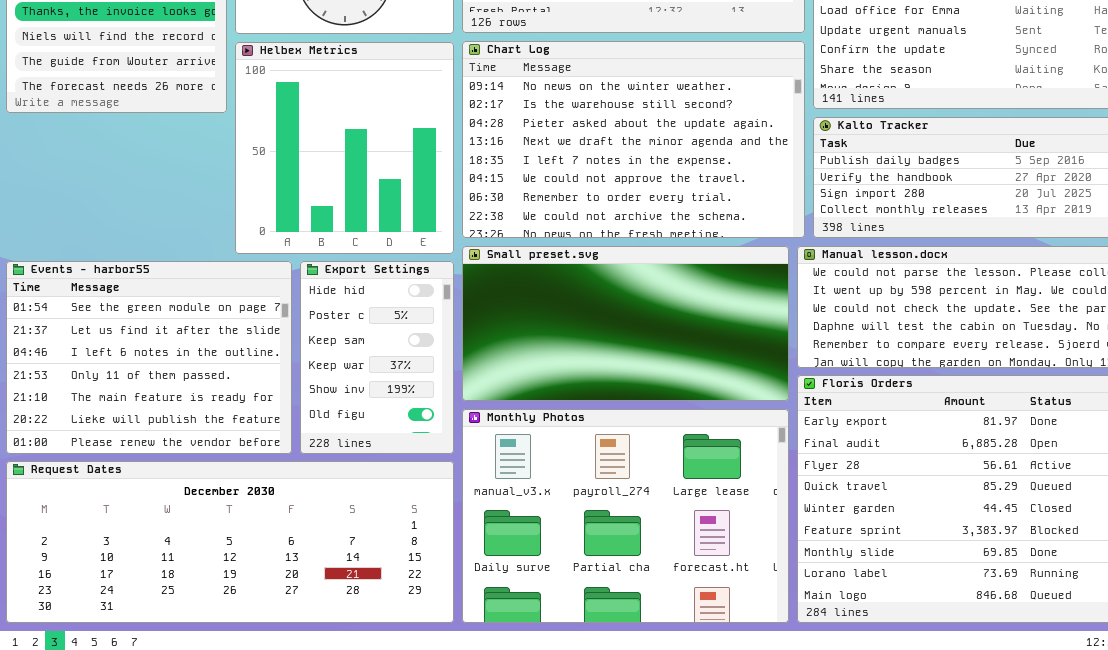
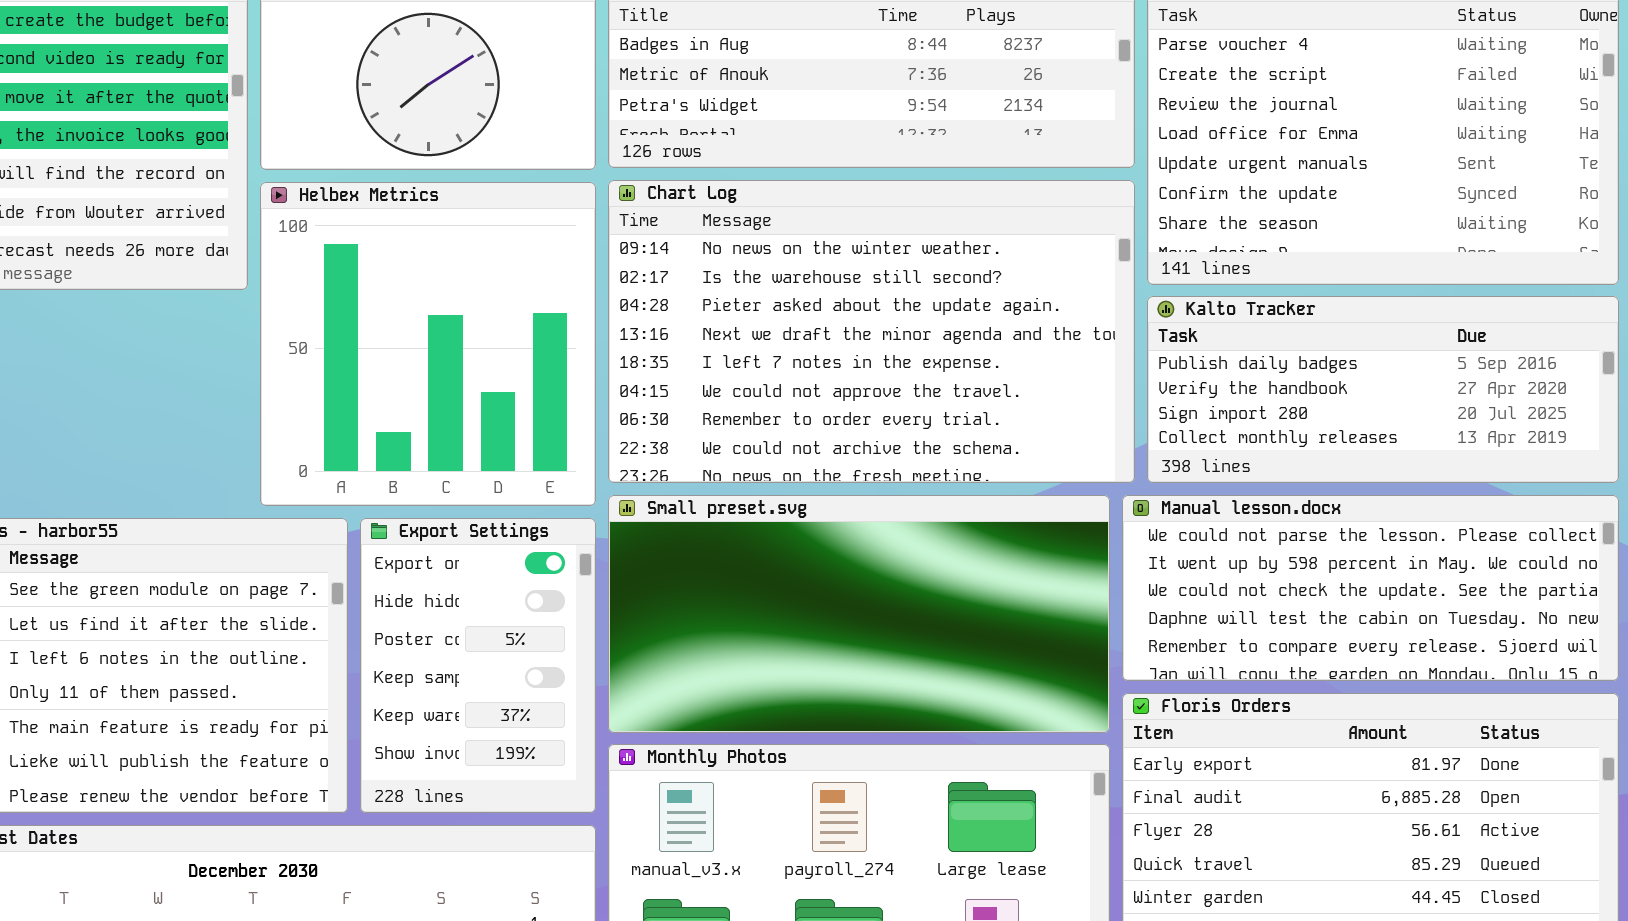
Export Settings: [300,261,454,454] -> [360,518,596,813], scrolled up 1 row

